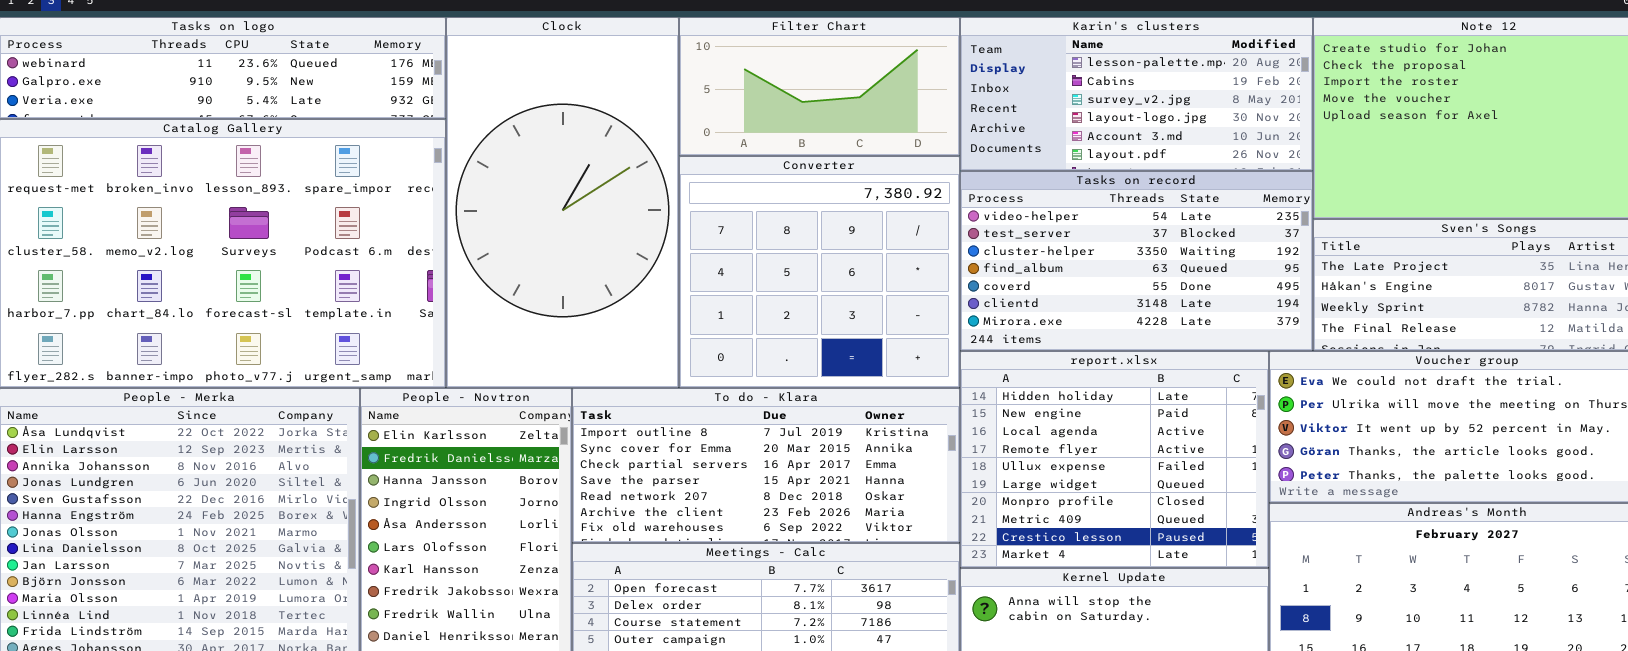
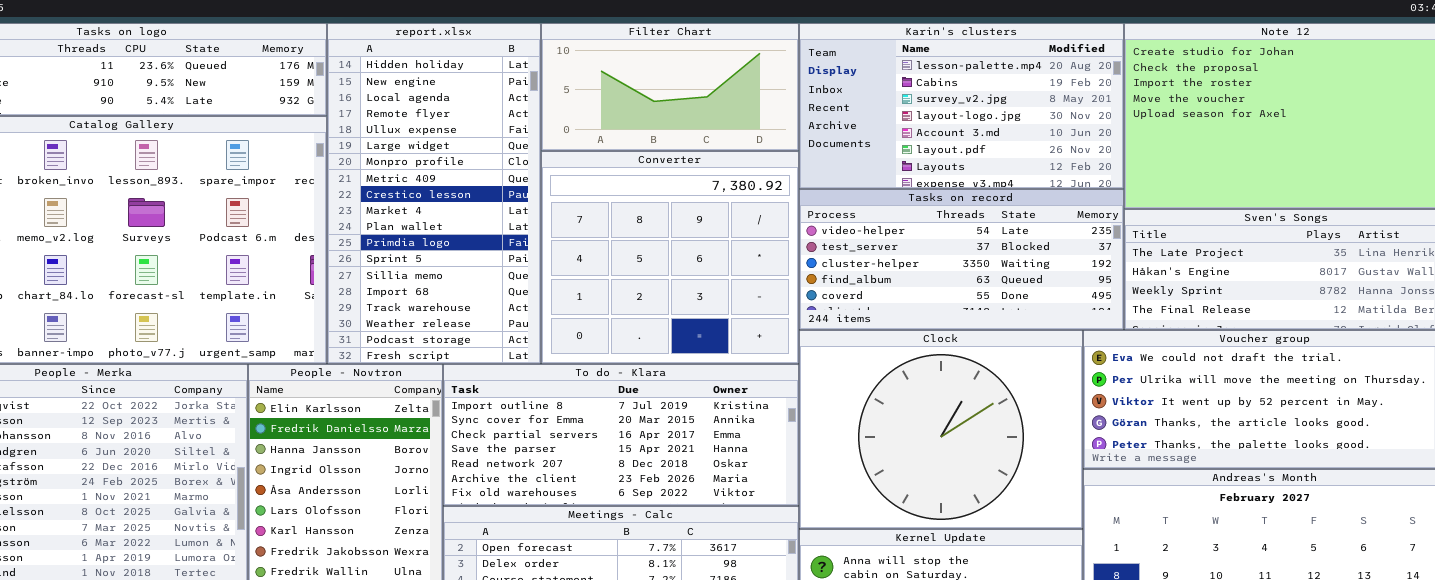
Clock: [446,17,679,388] -> [799,330,1083,529], moved, resized
Karin's clusters: [960,17,1313,171] -> [799,23,1124,189], resized
Tasks on record: [960,171,1313,351] -> [799,189,1124,330], resized
report.xlsx: [960,351,1269,568] -> [327,23,541,364], moved, resized

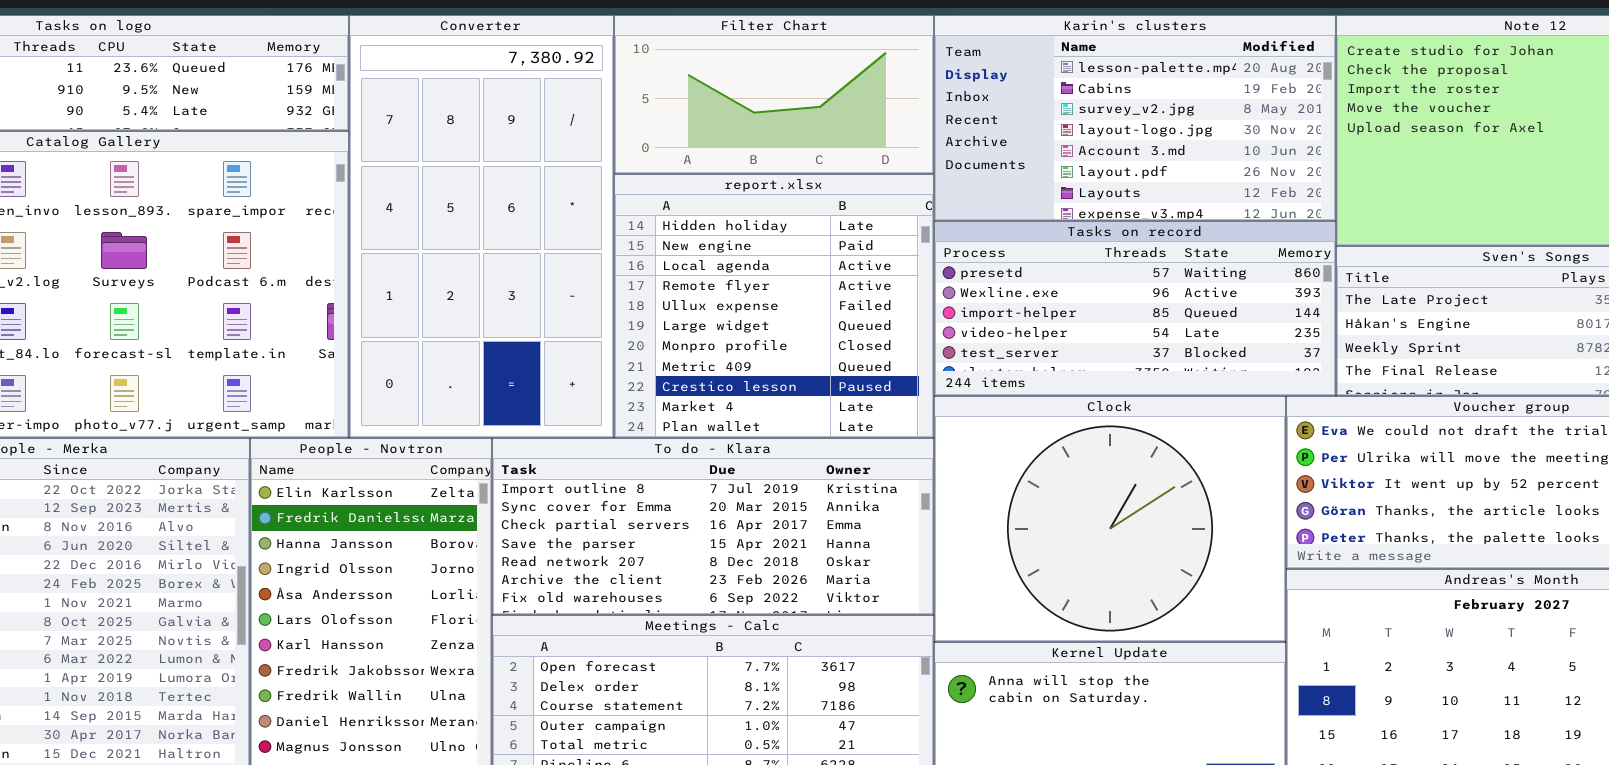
report.xlsx: [327,23,541,364] -> [614,174,934,438], moved, resized
Converter: [541,151,799,364] -> [349,15,614,438], moved, resized
Tasks on record: [799,189,1124,330] -> [934,221,1336,396], scrolled up 3 rows

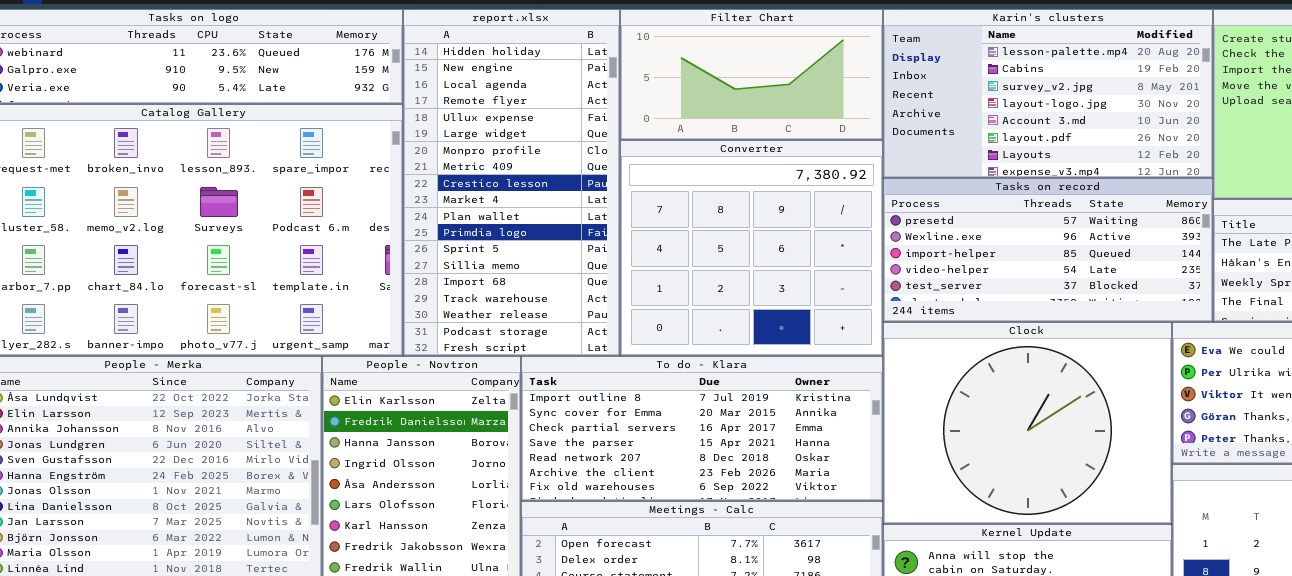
Converter: [349,15,614,438] -> [620,140,883,356], moved, resized
report.xlsx: [614,174,934,438] -> [403,9,620,356], moved, resized

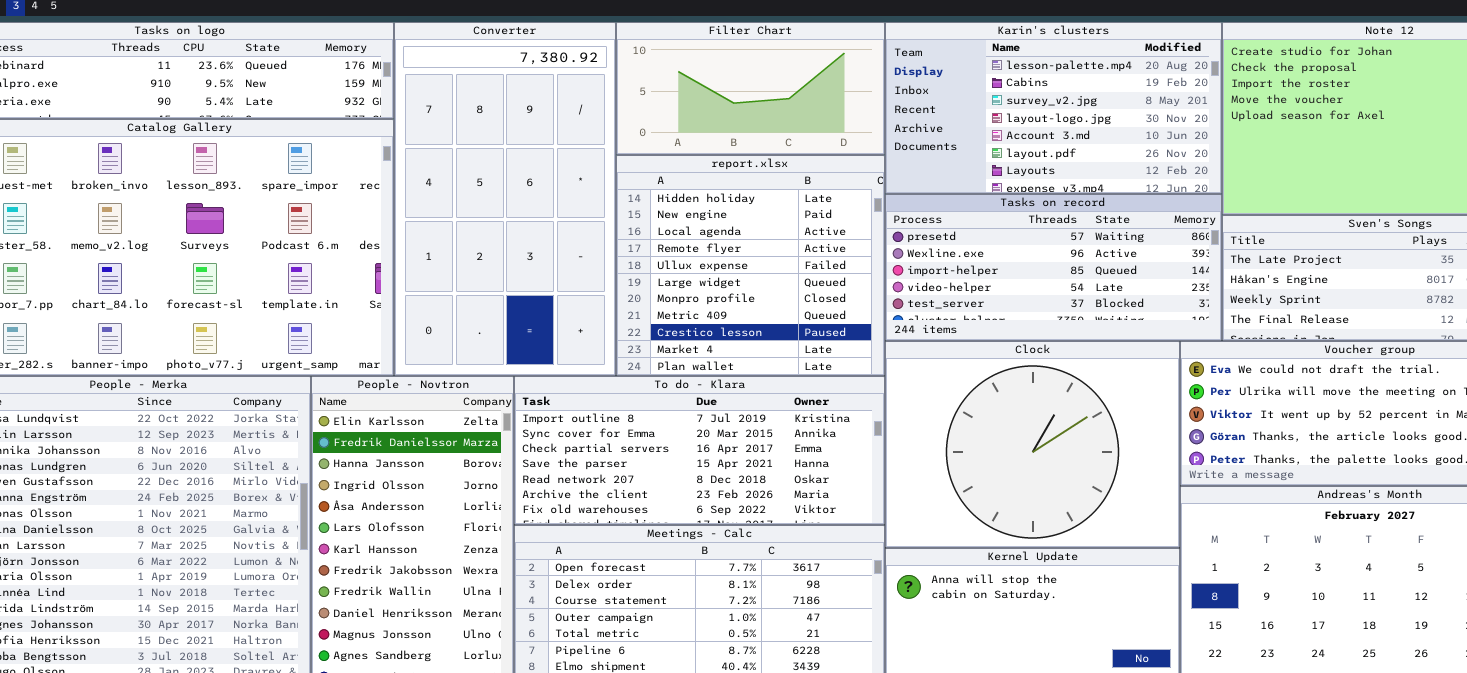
report.xlsx: [403,9,620,356] -> [616,155,885,376], moved, resized
Converter: [620,140,883,356] -> [394,22,616,376], moved, resized

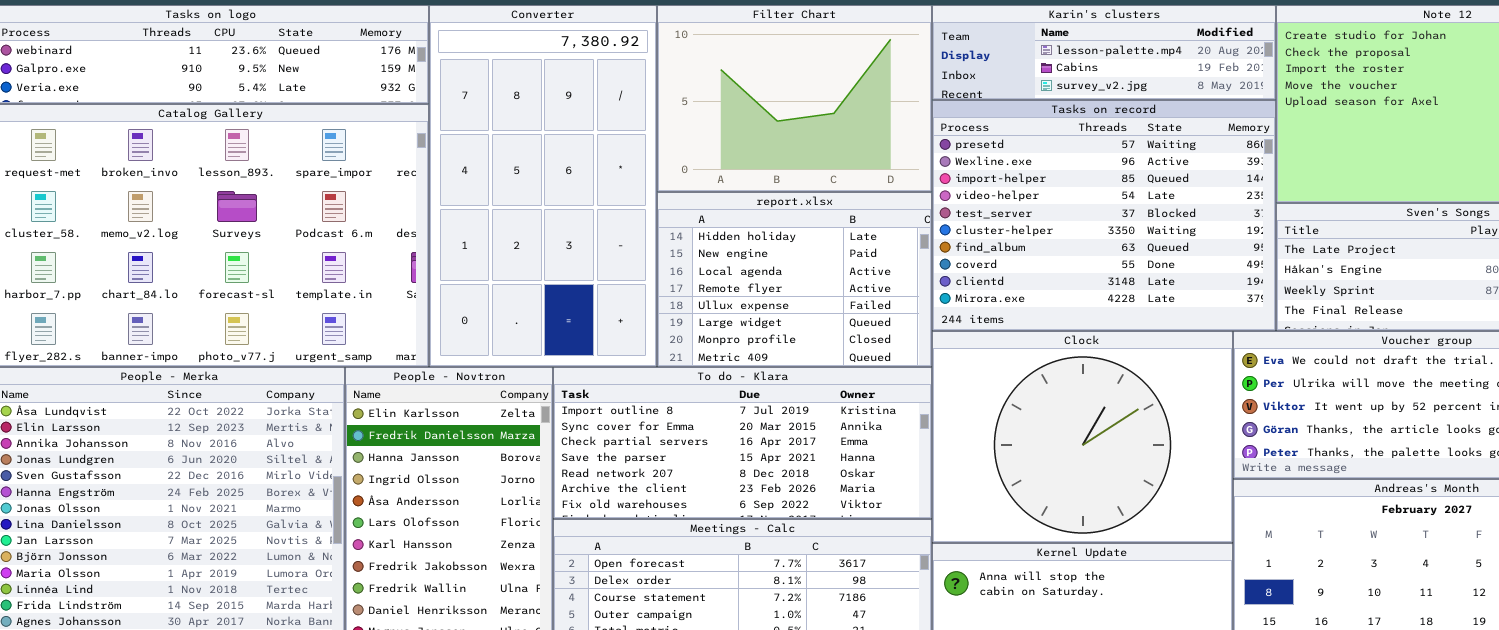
Filter Chart: [616,22,885,155] -> [657,5,932,192], resized
Karin's clusters: [885,22,1222,194] -> [932,5,1276,100], resized
report.xlsx: [616,155,885,376] -> [657,192,932,367], resized
Tasks on record: [885,194,1222,341] -> [932,100,1276,331], resized

